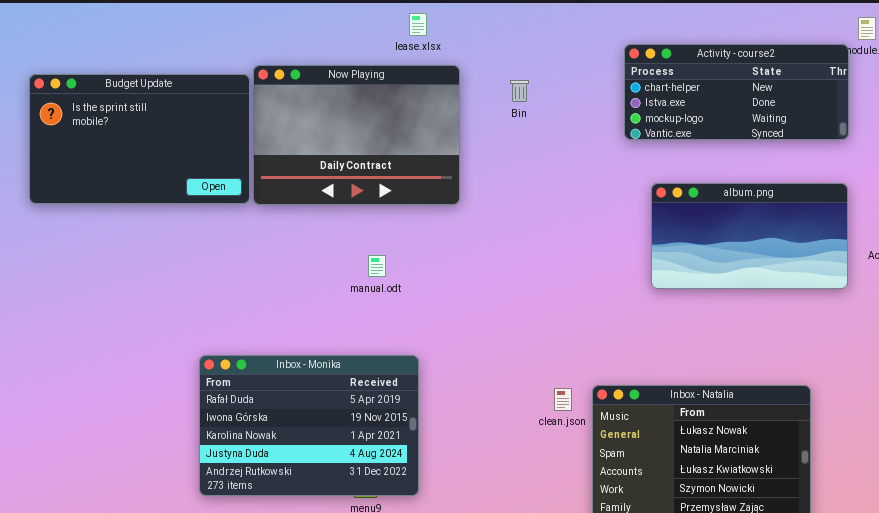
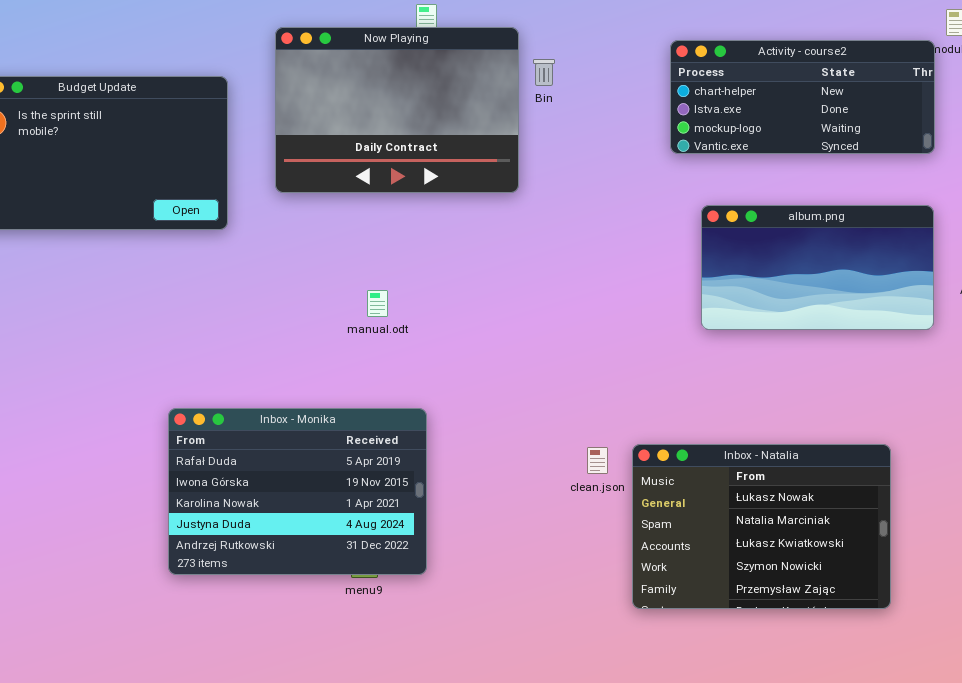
Now Playing: [253,65,460,205] -> [275,27,519,193], moved
Bin: [510,80,529,102] -> [533,59,555,86], moved

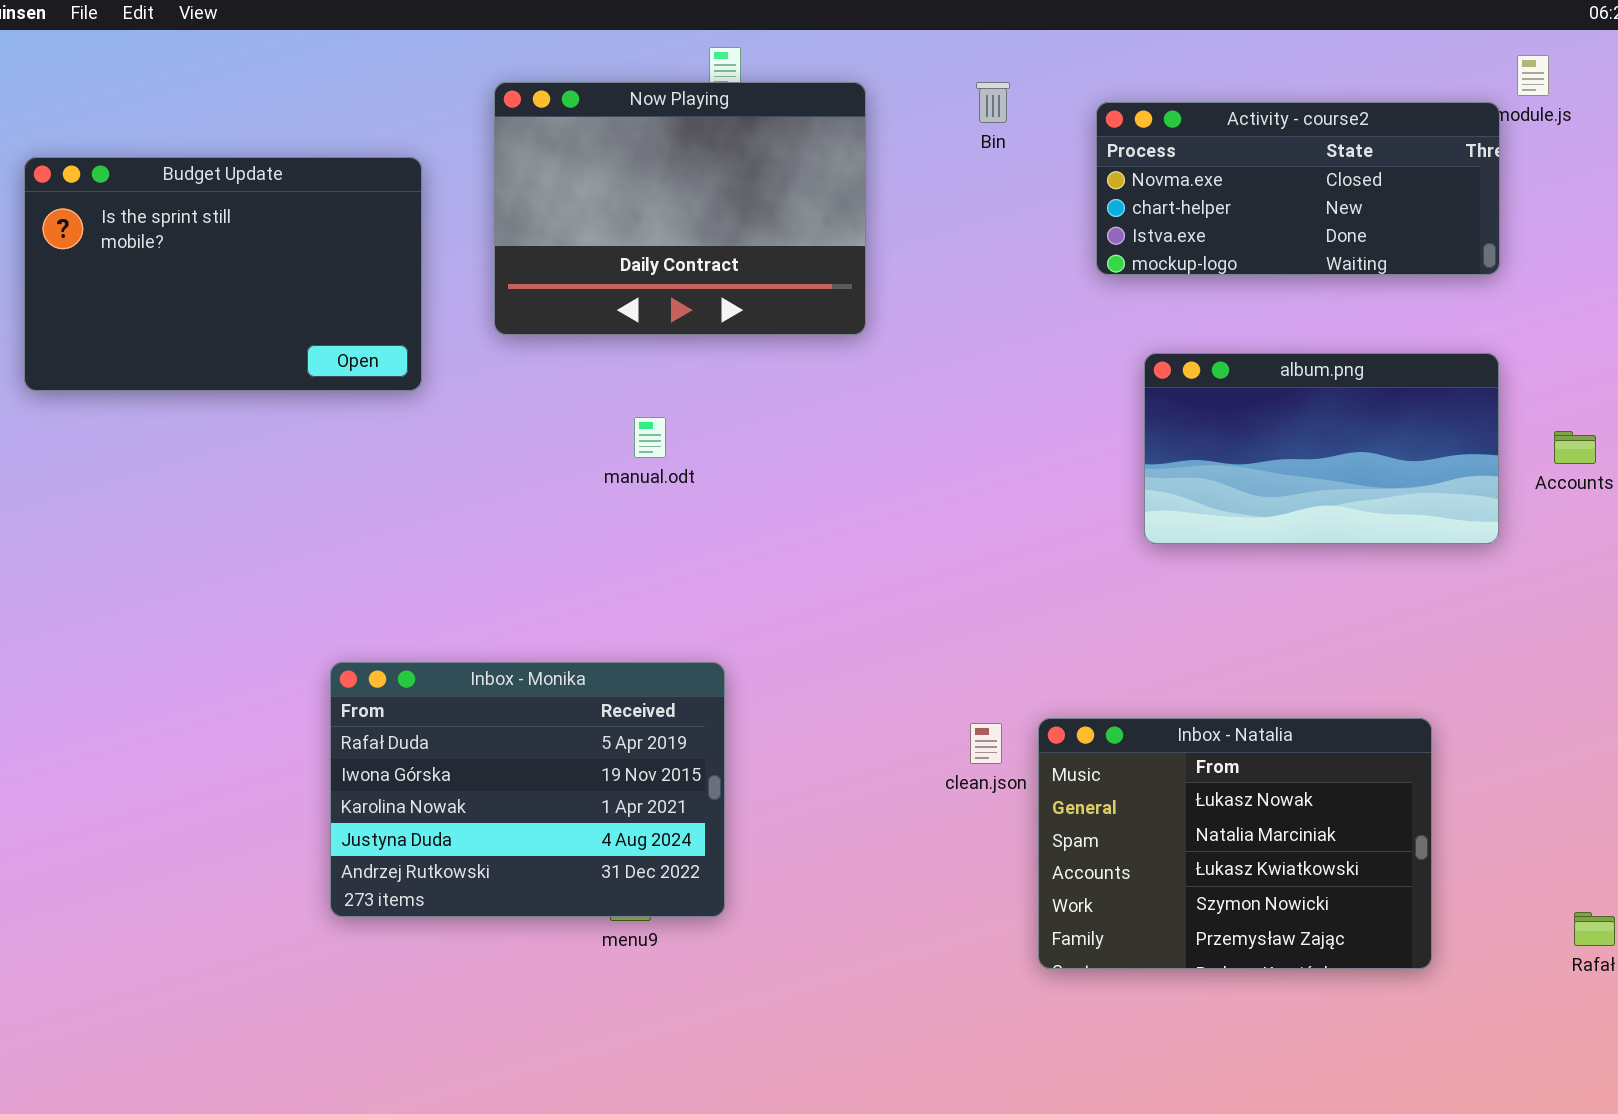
Activity - course2: [670,40,935,154] -> [1096,102,1500,275], scrolled up 1 row
Bin: [533,59,555,86] -> [976,82,1010,123], moved
manual.odt: [367,290,388,317] -> [634,417,666,458], moved

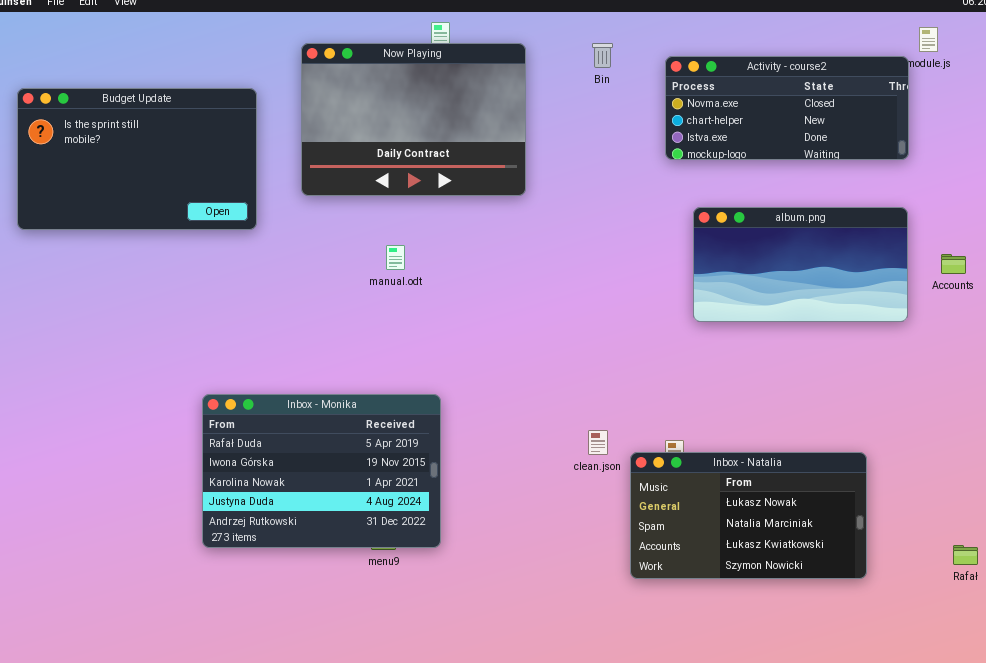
Inbox - Natalia: [1038,718,1432,969] -> [630,452,867,579], resized

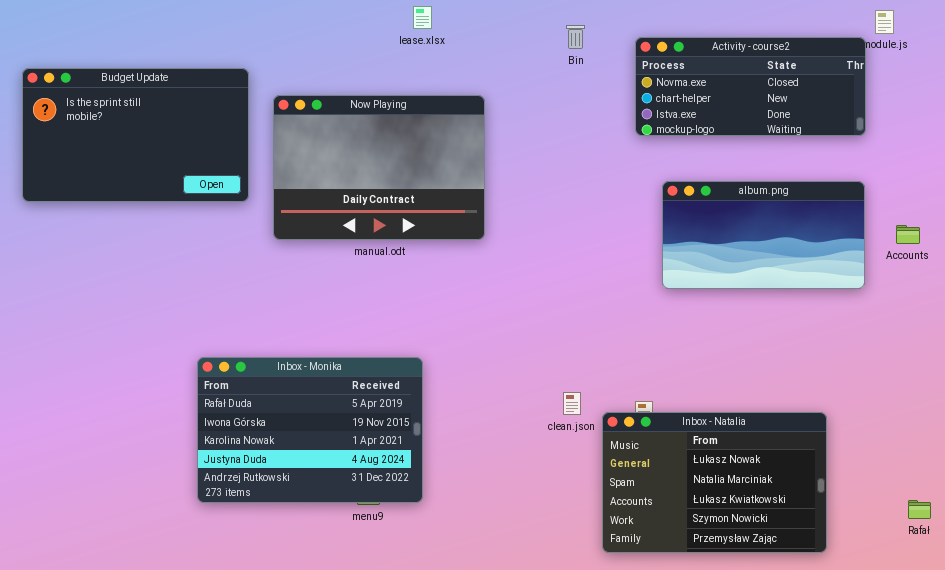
Now Playing: [301,43,526,196] -> [273,95,485,240], moved
Inbox - Natalia: [630,452,867,579] -> [602,412,827,553], resized

